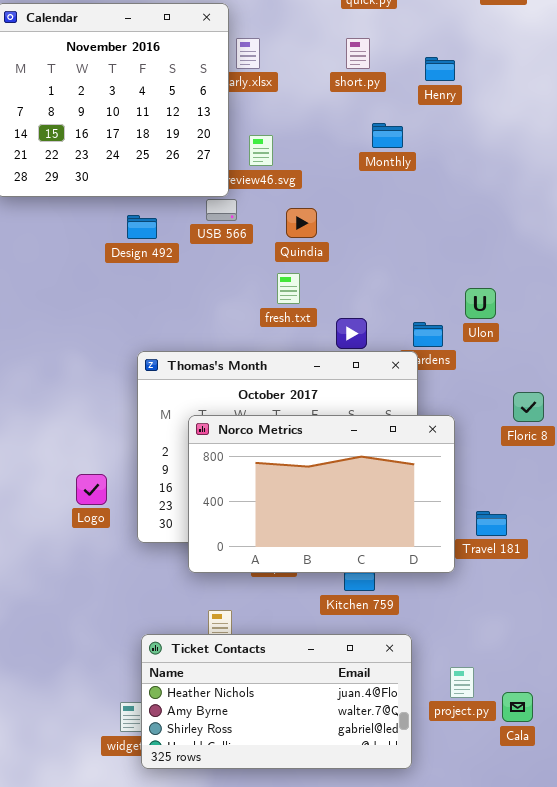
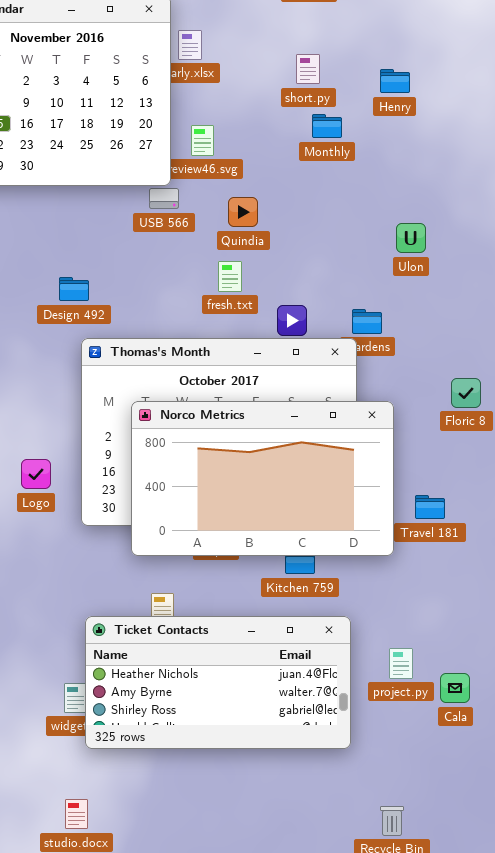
short.py: [346,38,370,69] -> [296,54,320,84], moved
Henry: [425,57,455,81] -> [380,69,410,93], moved
Design 492: [127,215,157,239] -> [59,277,89,301], moved
Ulon: [465,288,496,319] -> [396,223,426,253], moved

